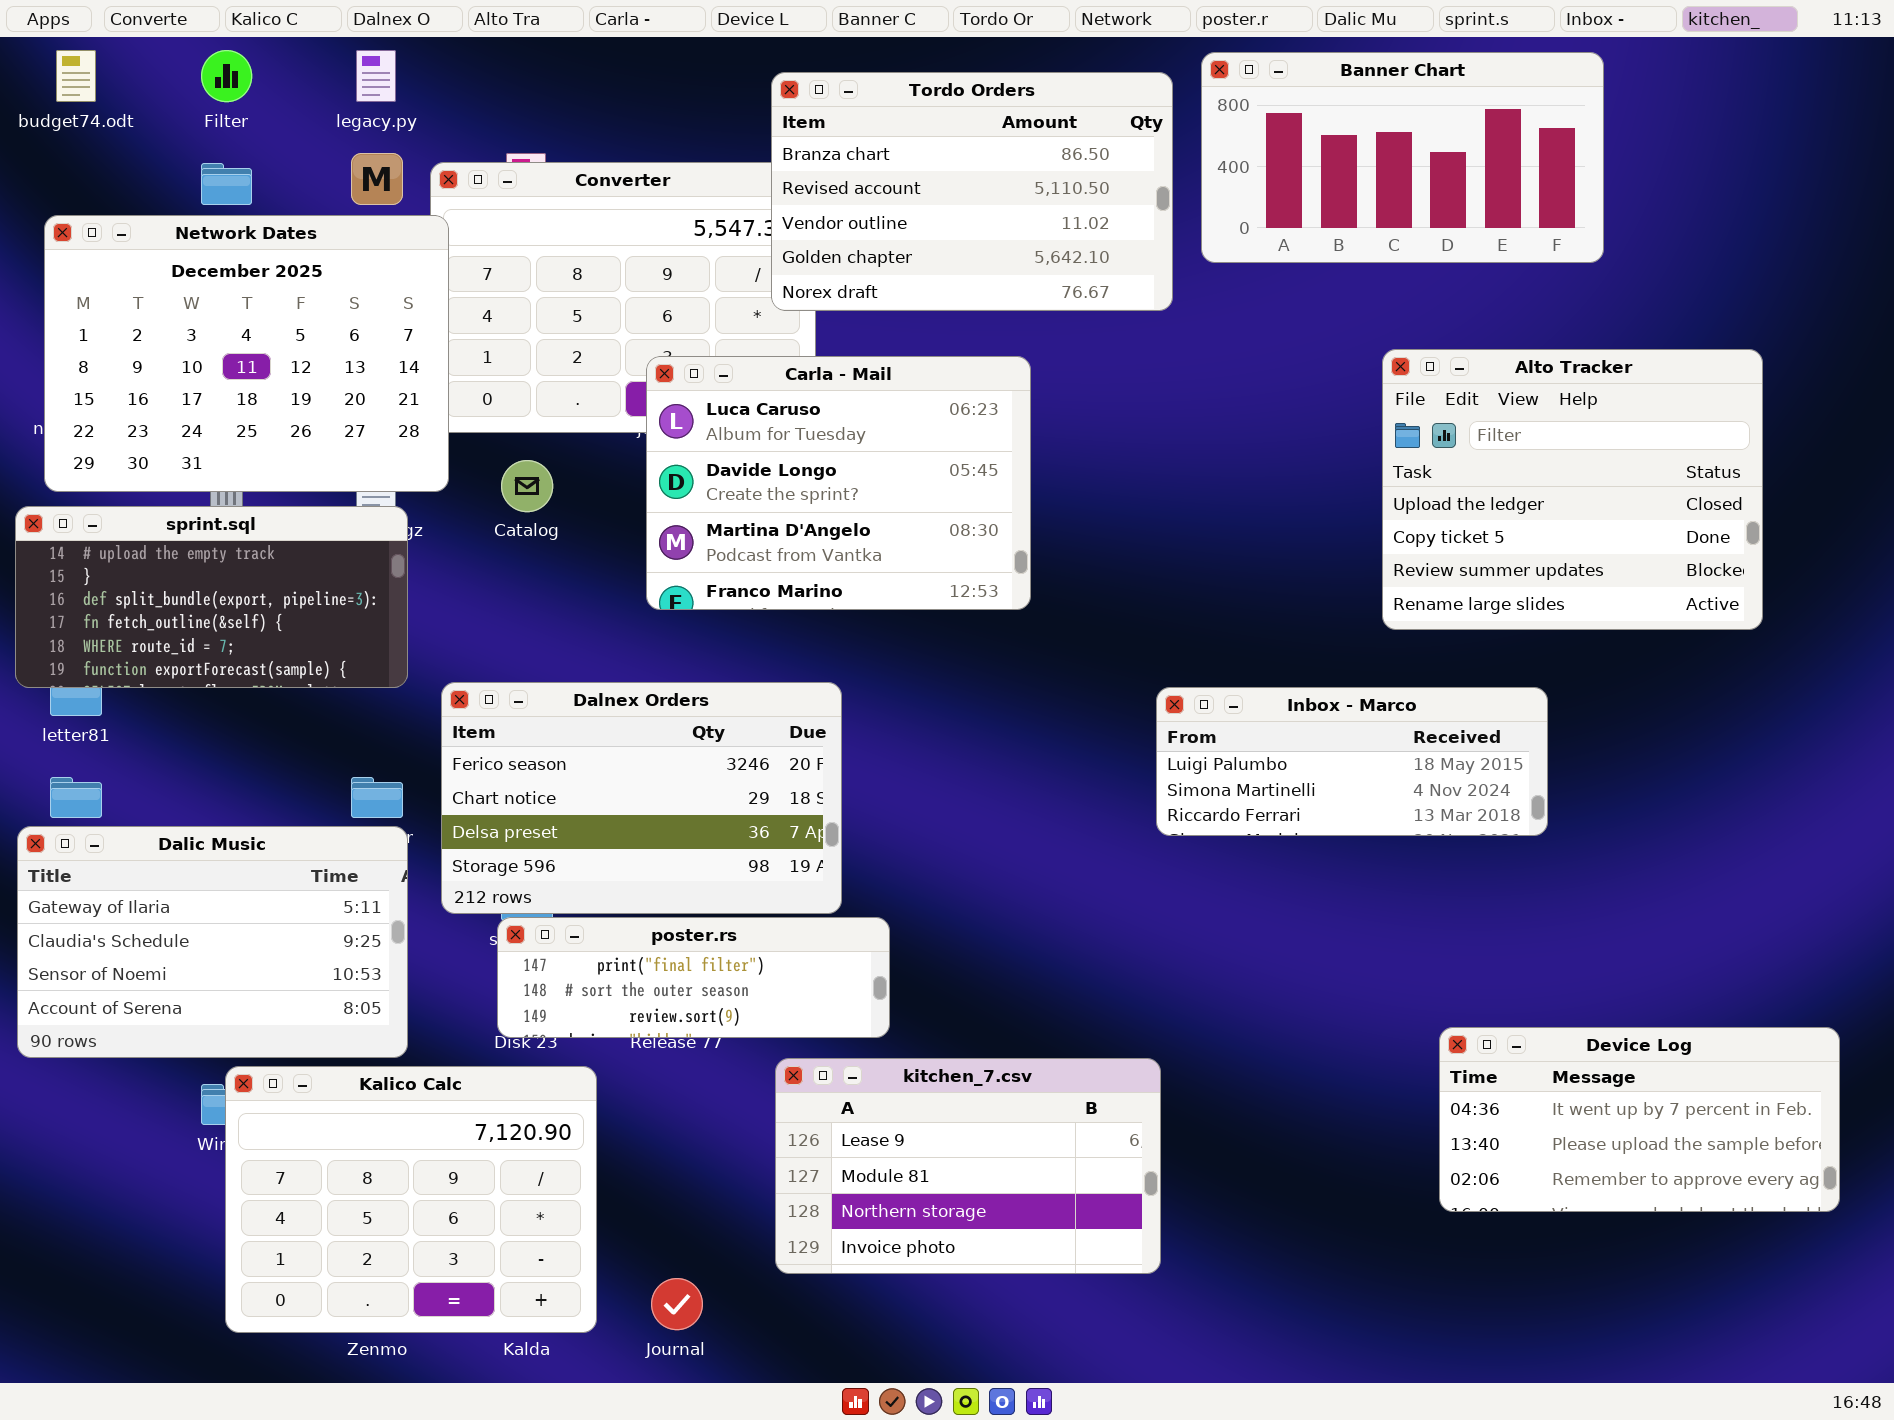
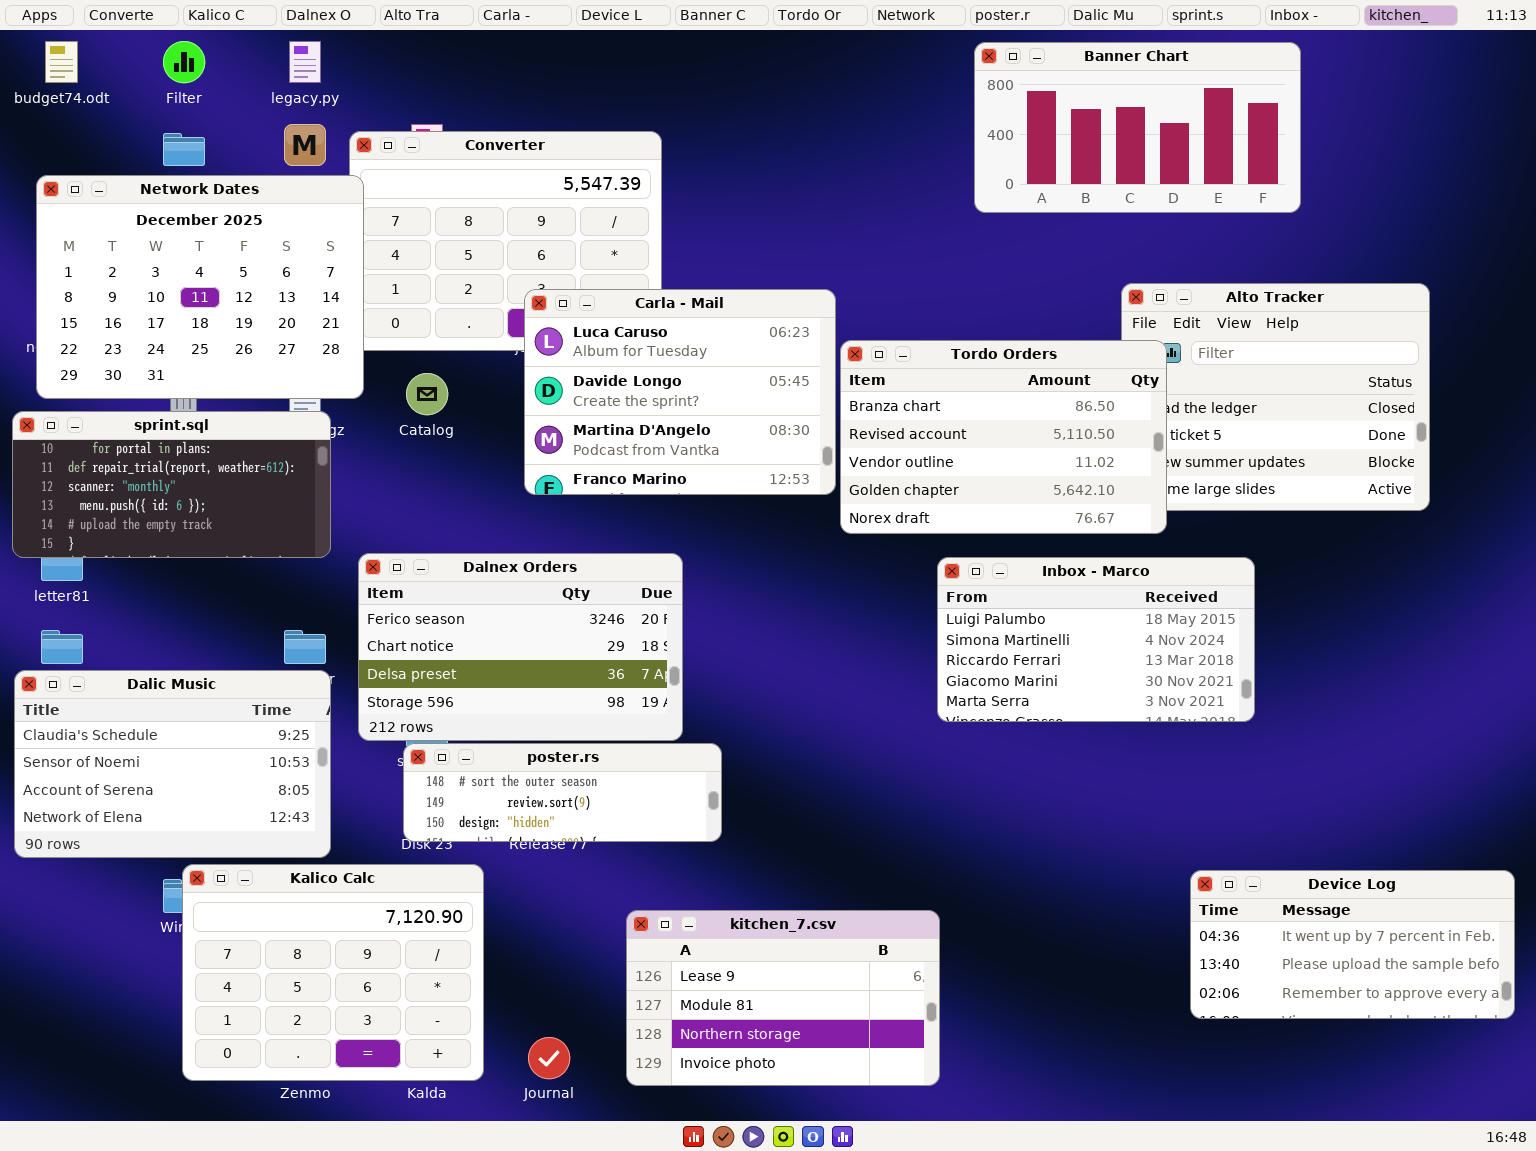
Tordo Orders: [771,72,1173,311] -> [840,340,1167,534], moved
sprint.sql: [15,506,408,688] -> [12,411,331,558], scrolled up 4 rows
Inbox - Marco: [1156,687,1548,836] -> [937,557,1255,722], resized
Dalic Music: [17,826,408,1058] -> [14,670,331,858], scrolled down 1 row
poster.rs: [497,917,890,1038] -> [403,743,722,842], scrolled down 1 row
Device Log: [1439,1027,1840,1212] -> [1190,870,1515,1019], moved
kitchen_7.csv: [775,1058,1161,1274] -> [626,910,940,1086], moved

